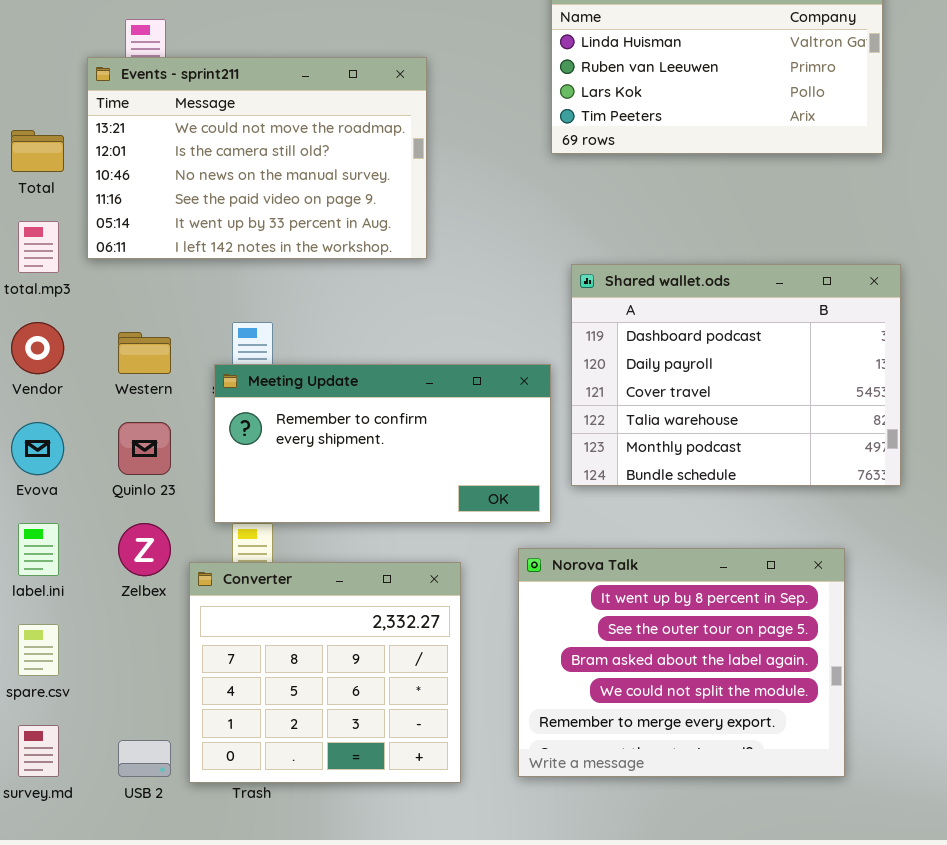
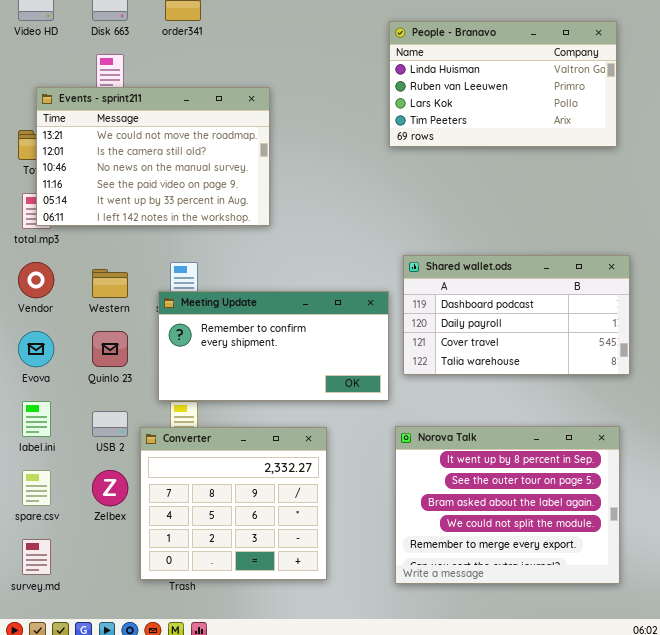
Events - sprint211: [87,57,427,259] -> [36,87,270,226], moved
Shared wallet.ods: [571,264,901,486] -> [403,255,630,375], resized
Zelbex: [118,523,171,576] -> [92,470,128,506], moved
Norova Talk: [518,548,845,777] -> [395,426,620,584], moved
USB 2: [118,740,171,777] -> [92,411,128,437], moved

